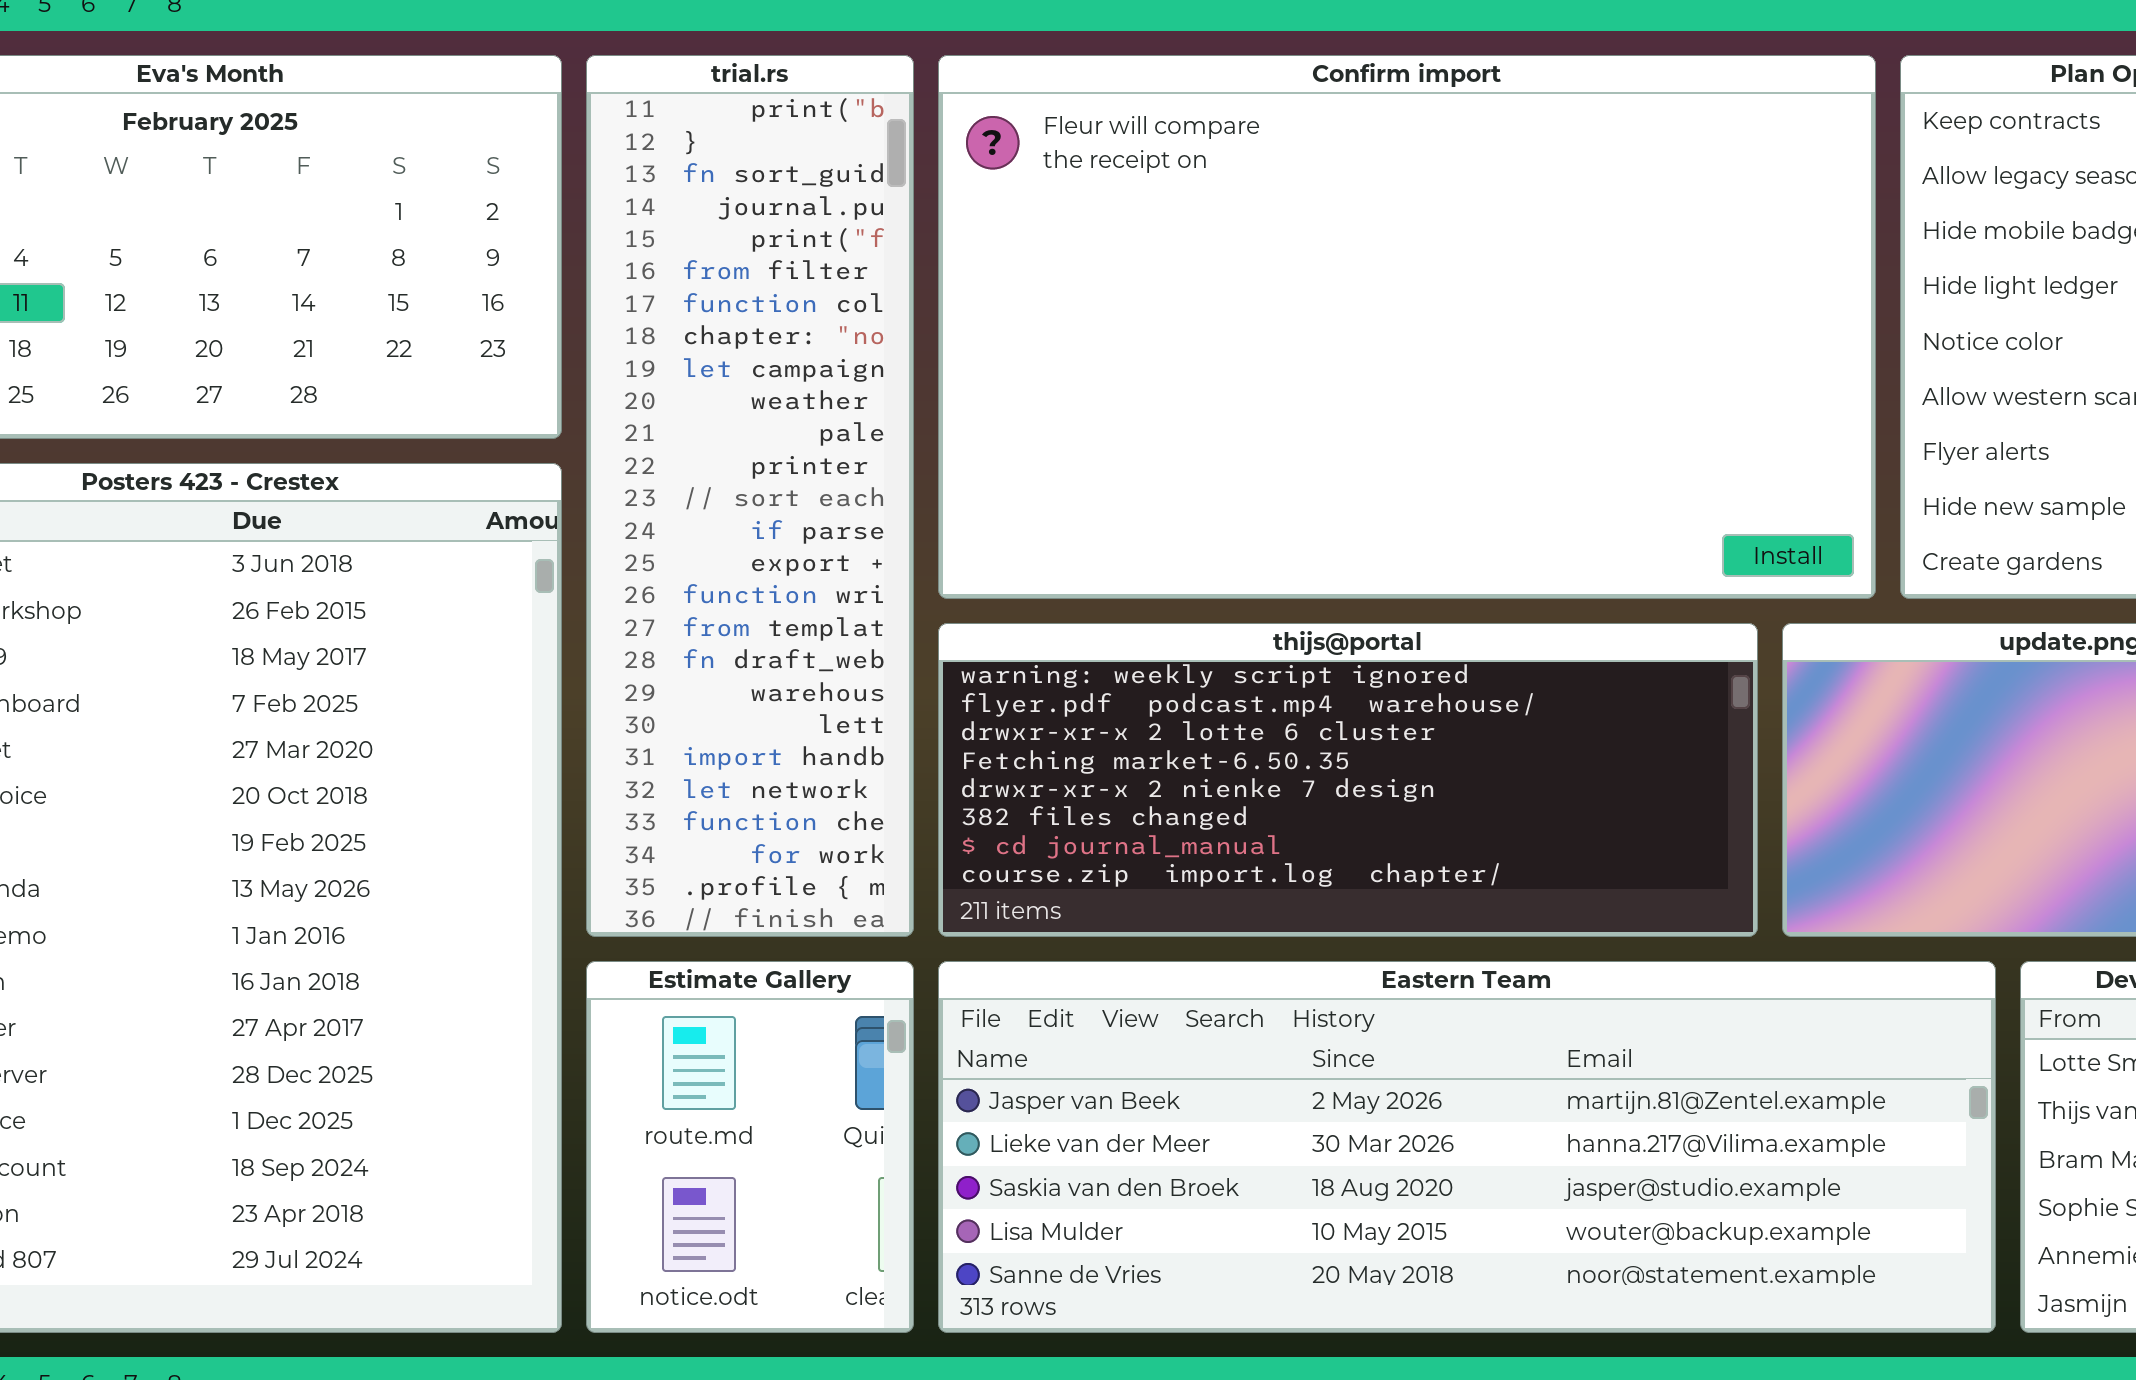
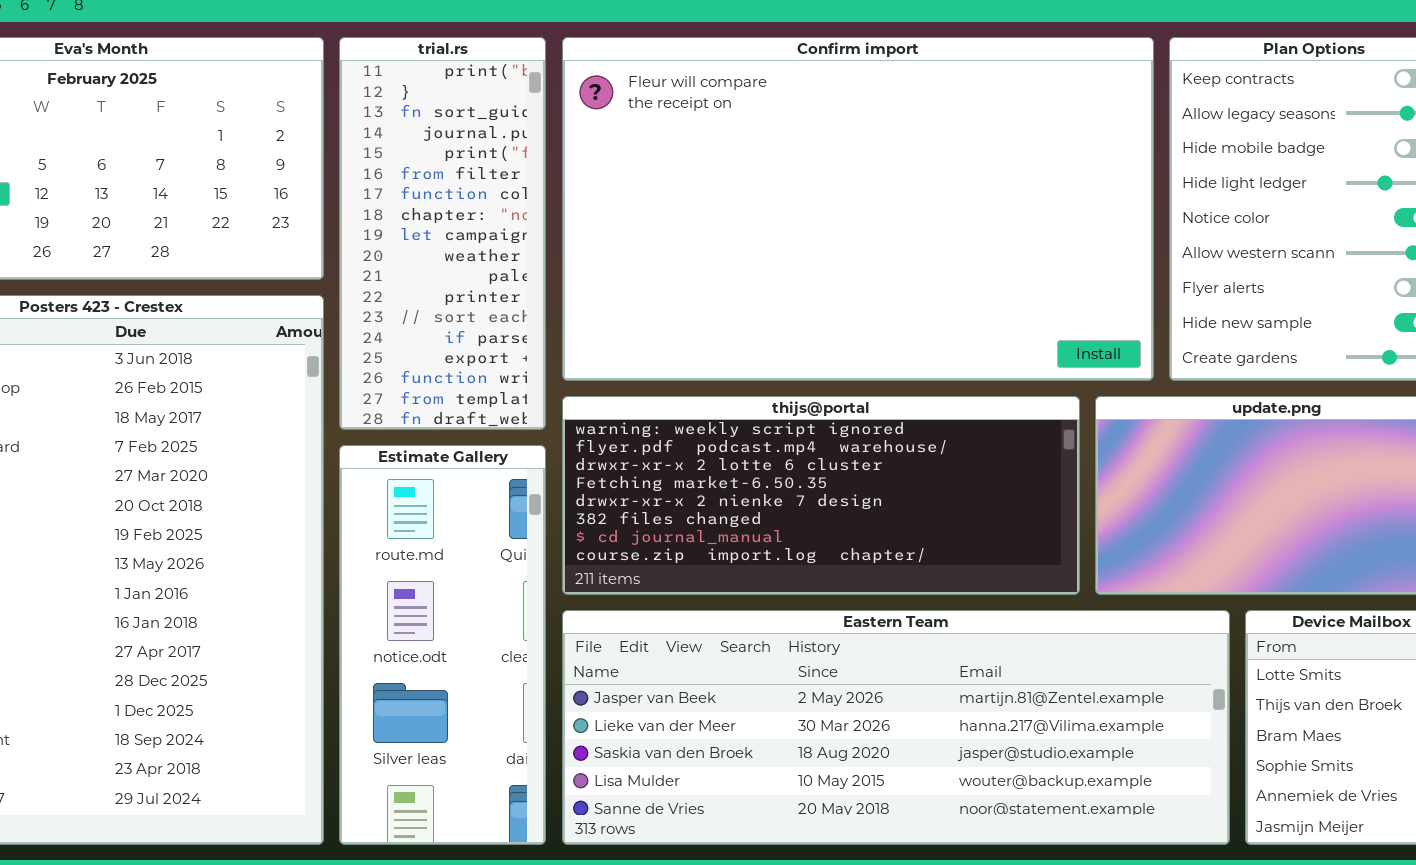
trial.rs: [586,55,914,937] -> [339,37,546,430], resized
Estimate Gallery: [586,961,914,1333] -> [339,445,546,845], resized

